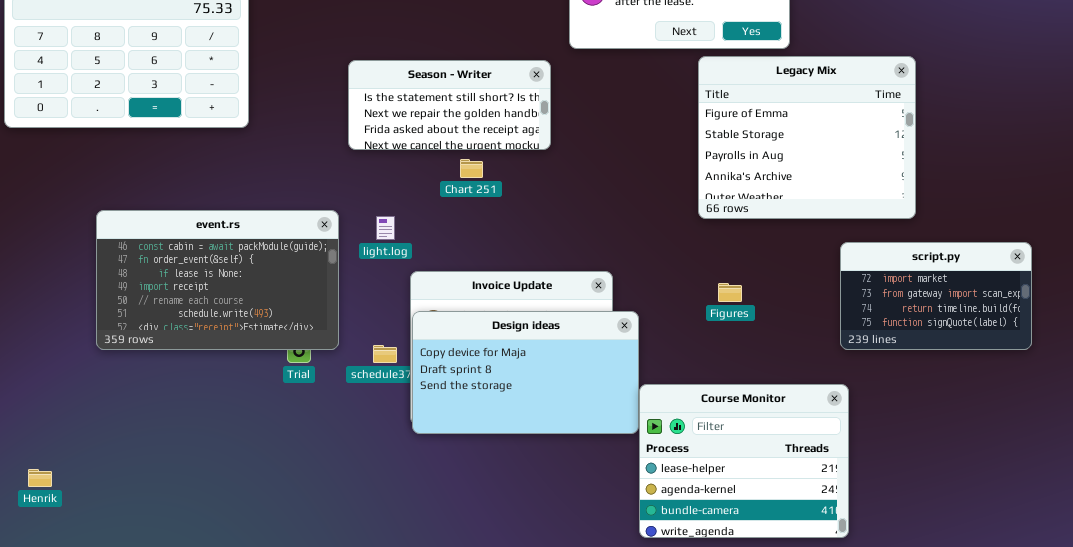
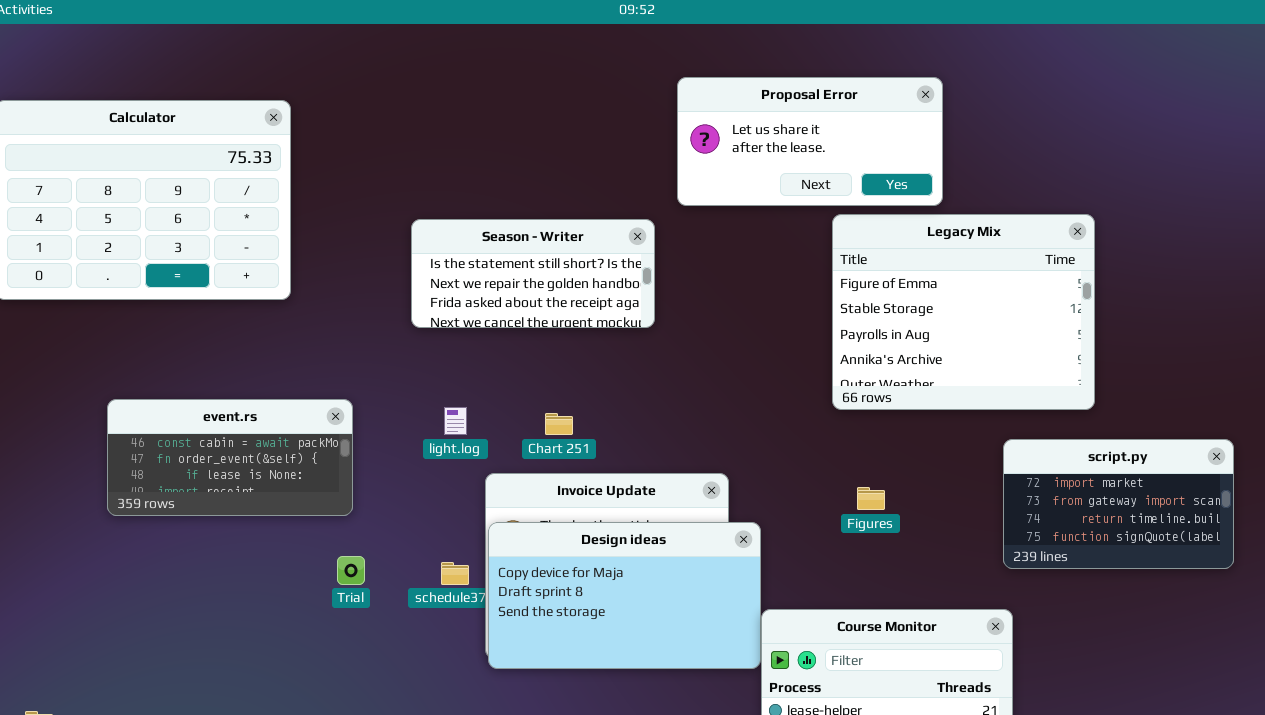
Chart 251: [460,159,483,178] -> [545,413,573,435], moved
event.rs: [96,210,339,350] -> [107,399,353,516], resized

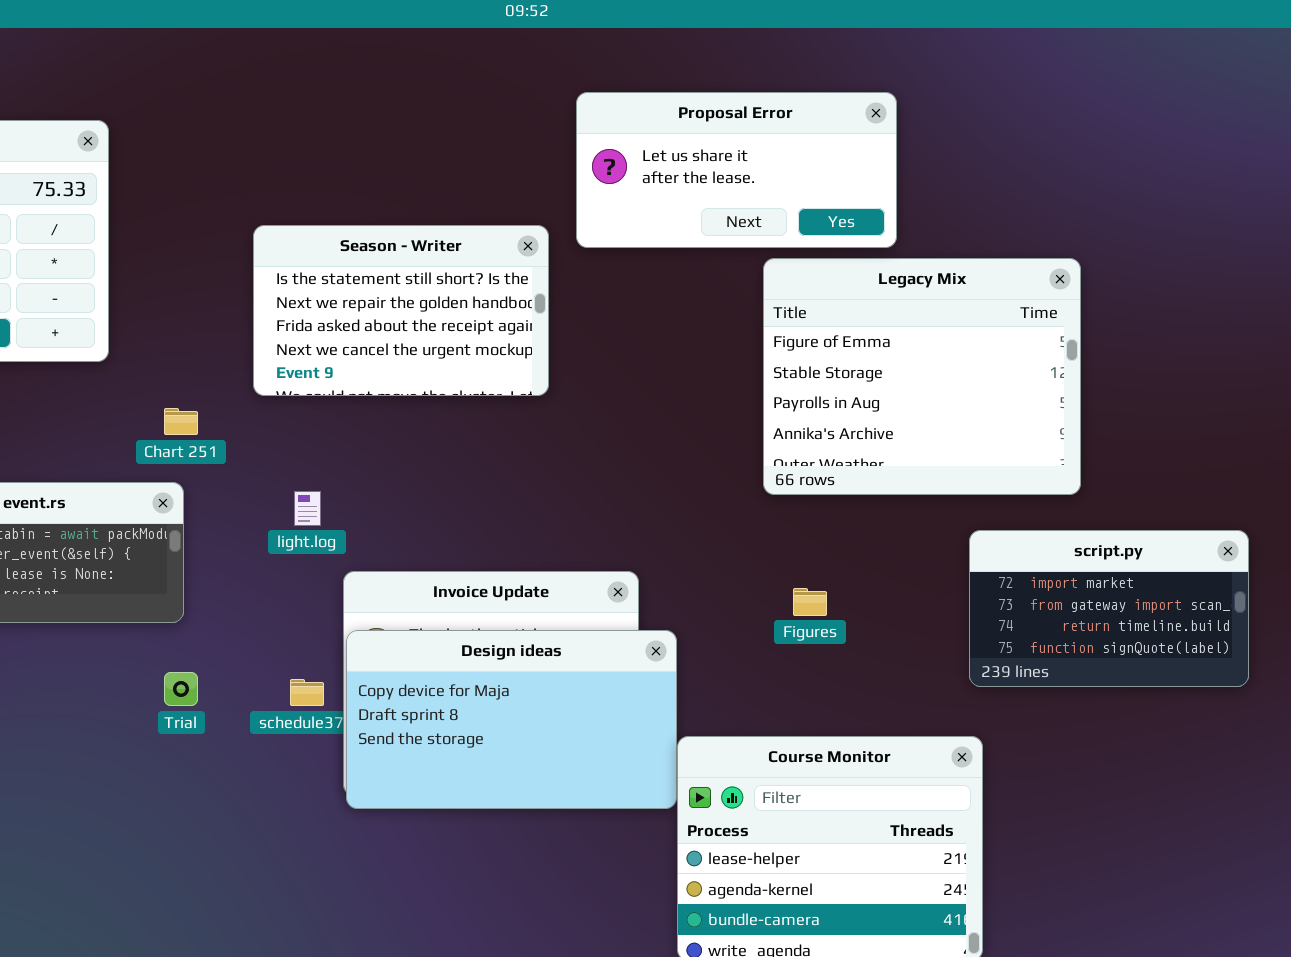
Season - Writer: [411,219,655,328] -> [253,225,549,396], resized
Chart 251: [545,413,573,435] -> [164,408,198,435], moved

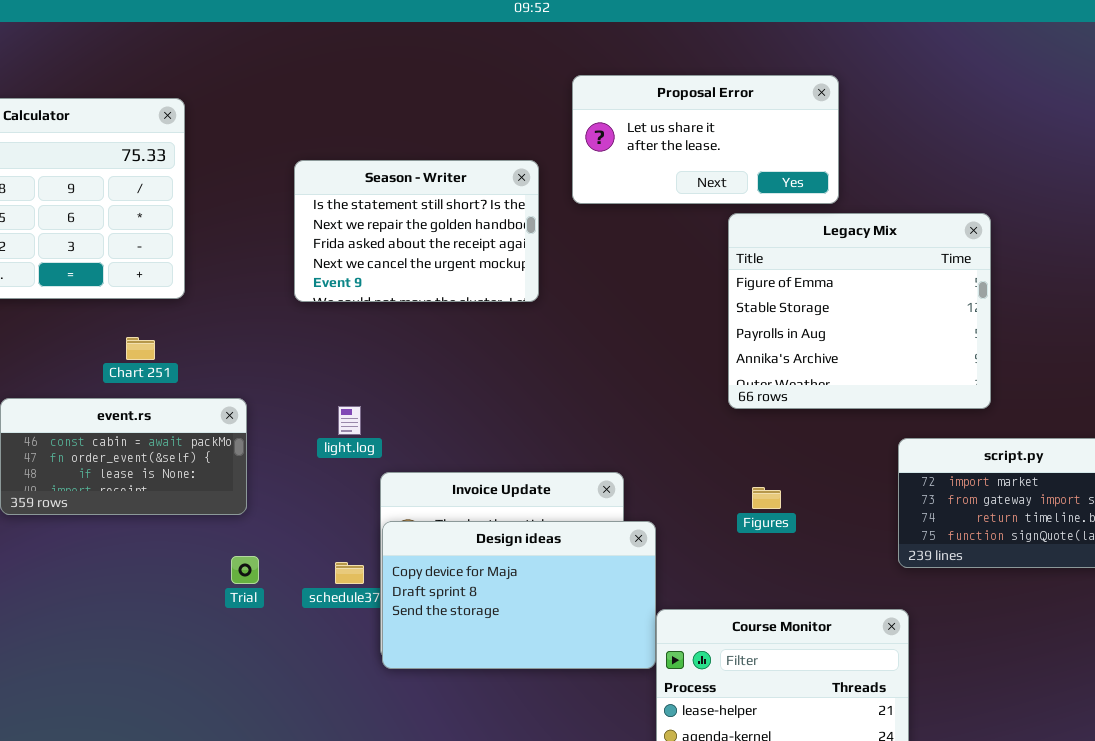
Season - Writer: [253,225,549,396] -> [294,160,539,302], moved
Chart 251: [164,408,198,435] -> [126,337,155,360], moved

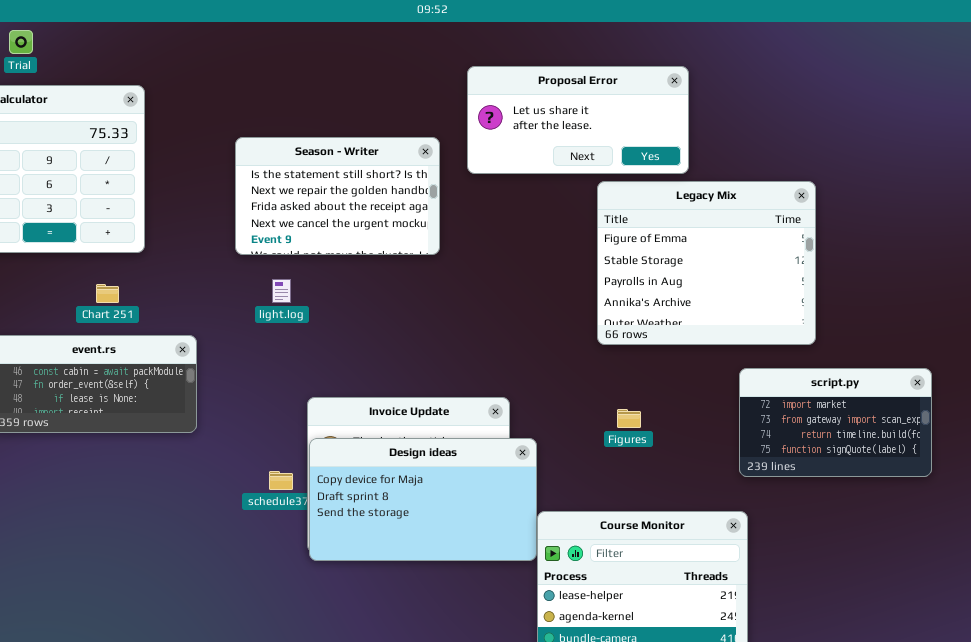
light.log: [338,406,361,435] -> [272,279,291,303], moved
Trial: [231,556,259,584] -> [9,30,33,54], moved

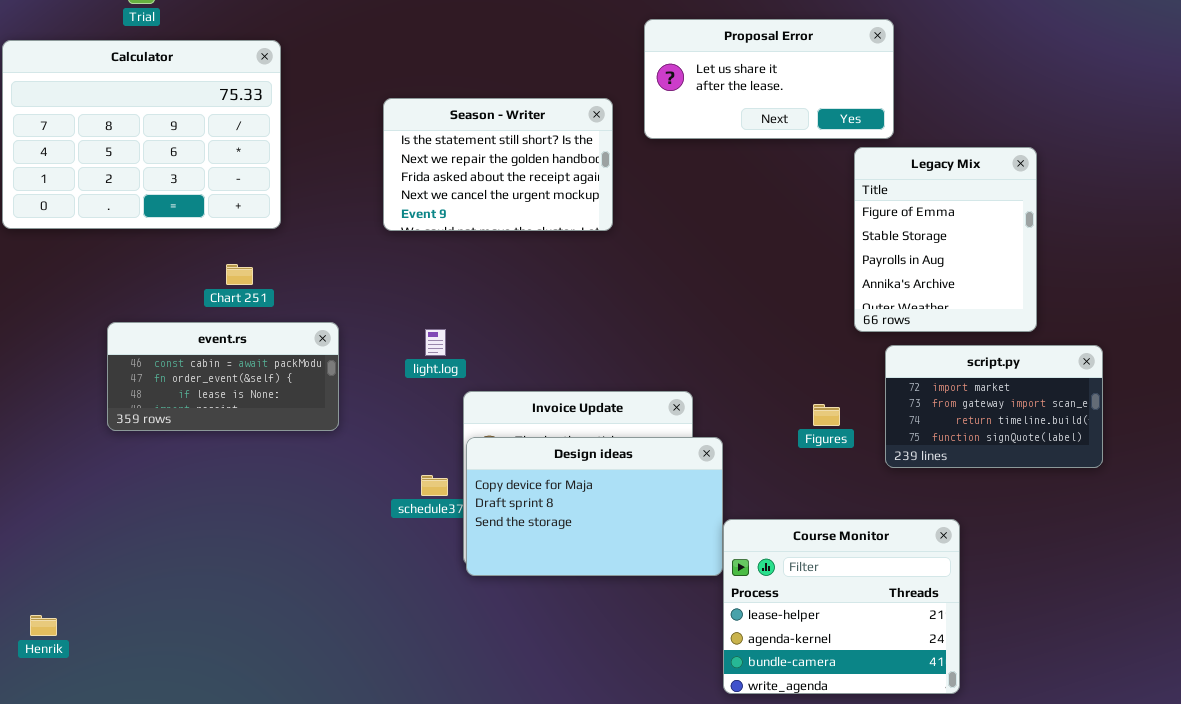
Legacy Mix: [597,181,816,345] -> [854,147,1037,332], resized
light.log: [272,279,291,303] -> [425,329,446,356], moved
script.py: [739,368,932,477] -> [885,345,1103,468], moved

